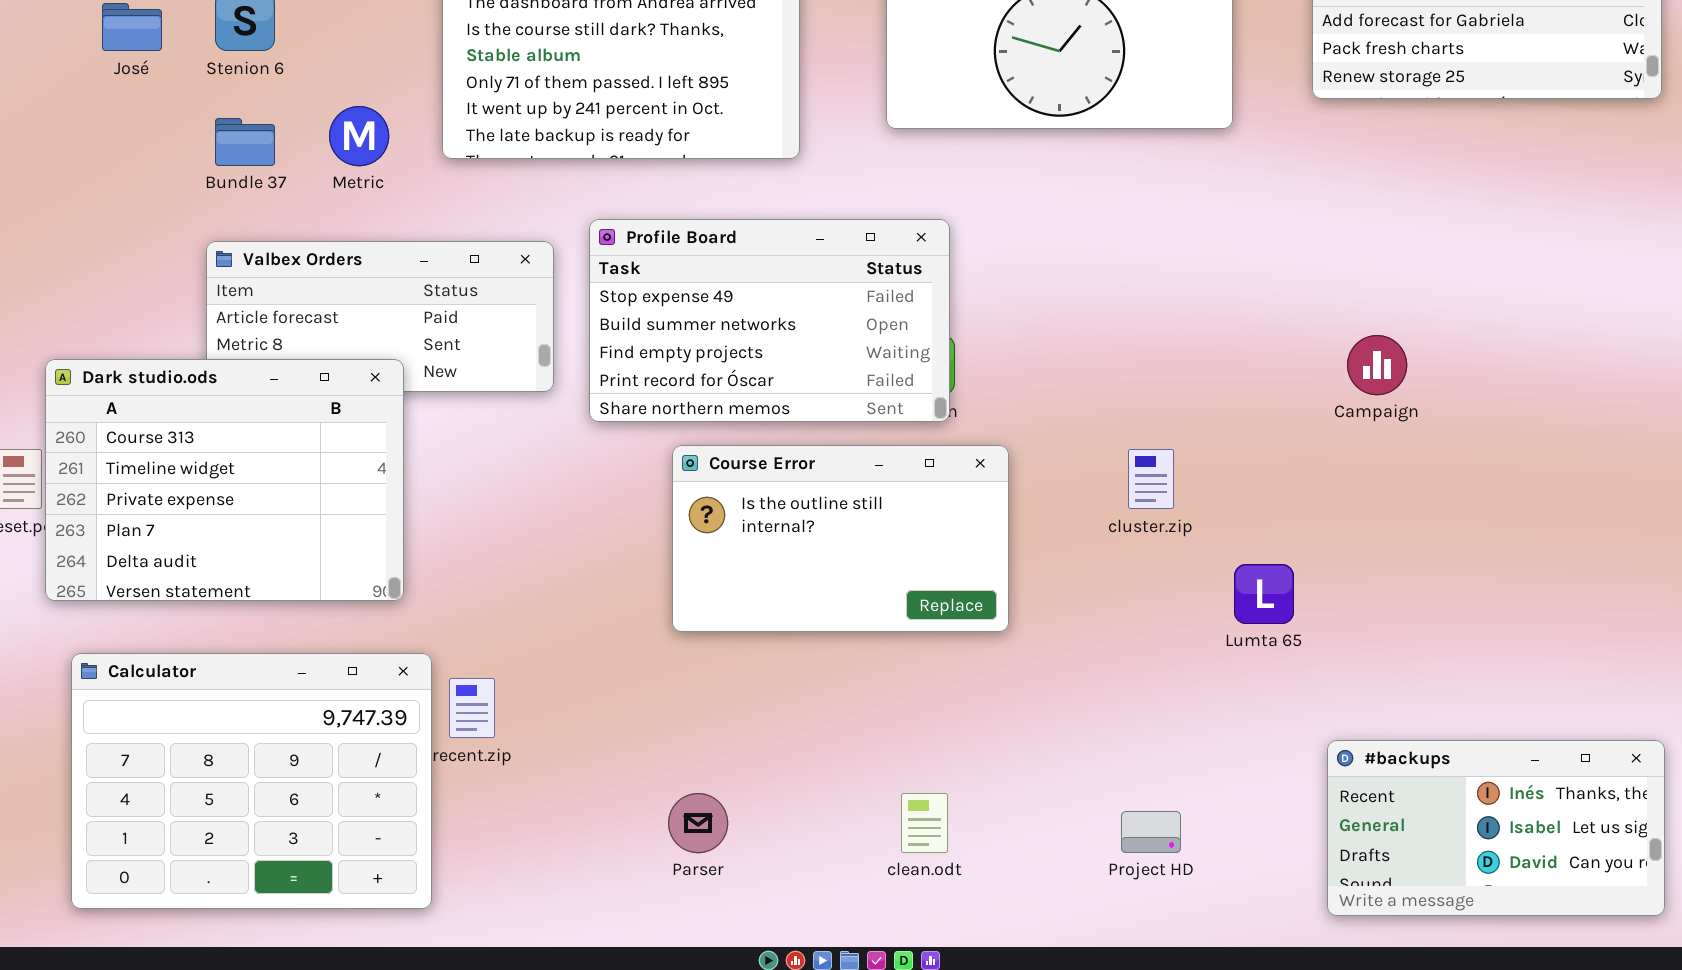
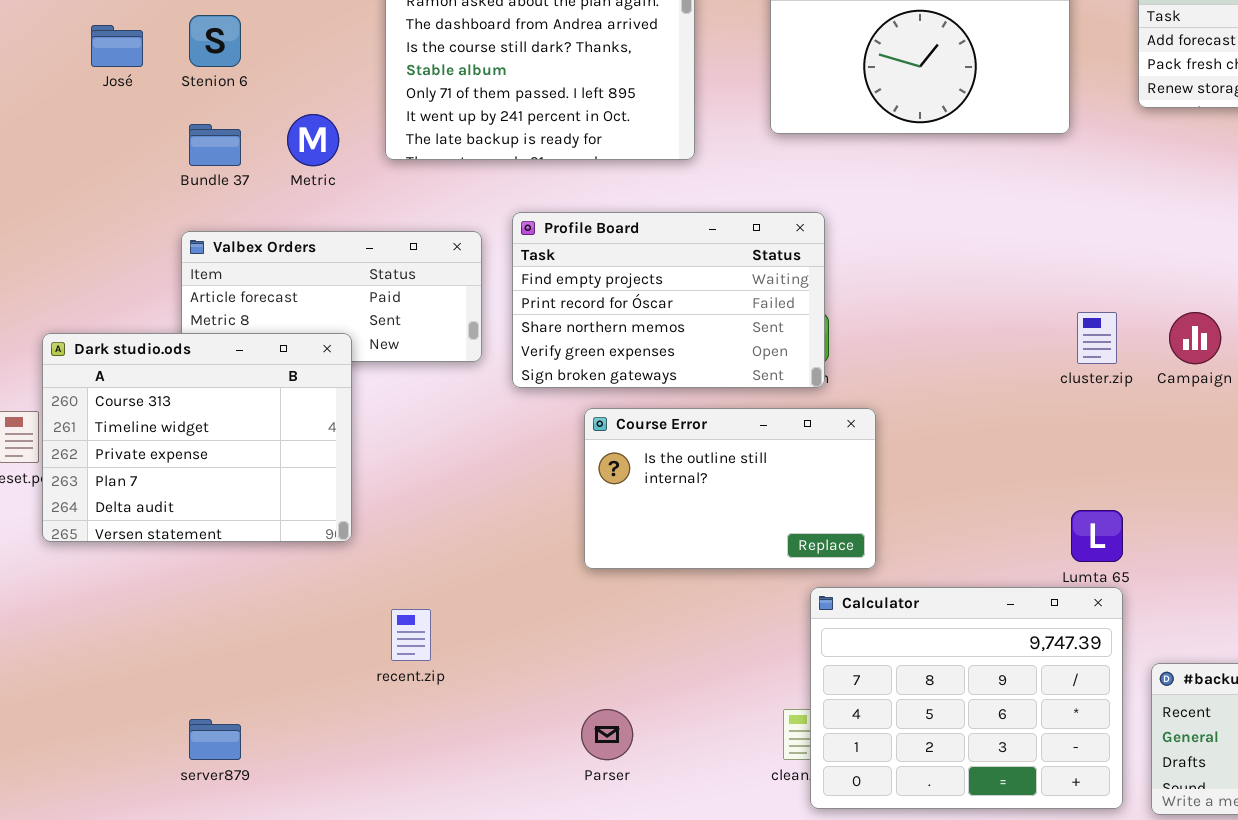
Profile Board: [589,219,950,422] -> [512,212,825,388], scrolled down 2 rows
cluster.zip: [1128,449,1174,509] -> [1077,312,1117,364], moved
Calculator: [71,653,432,909] -> [810,587,1123,809], moved

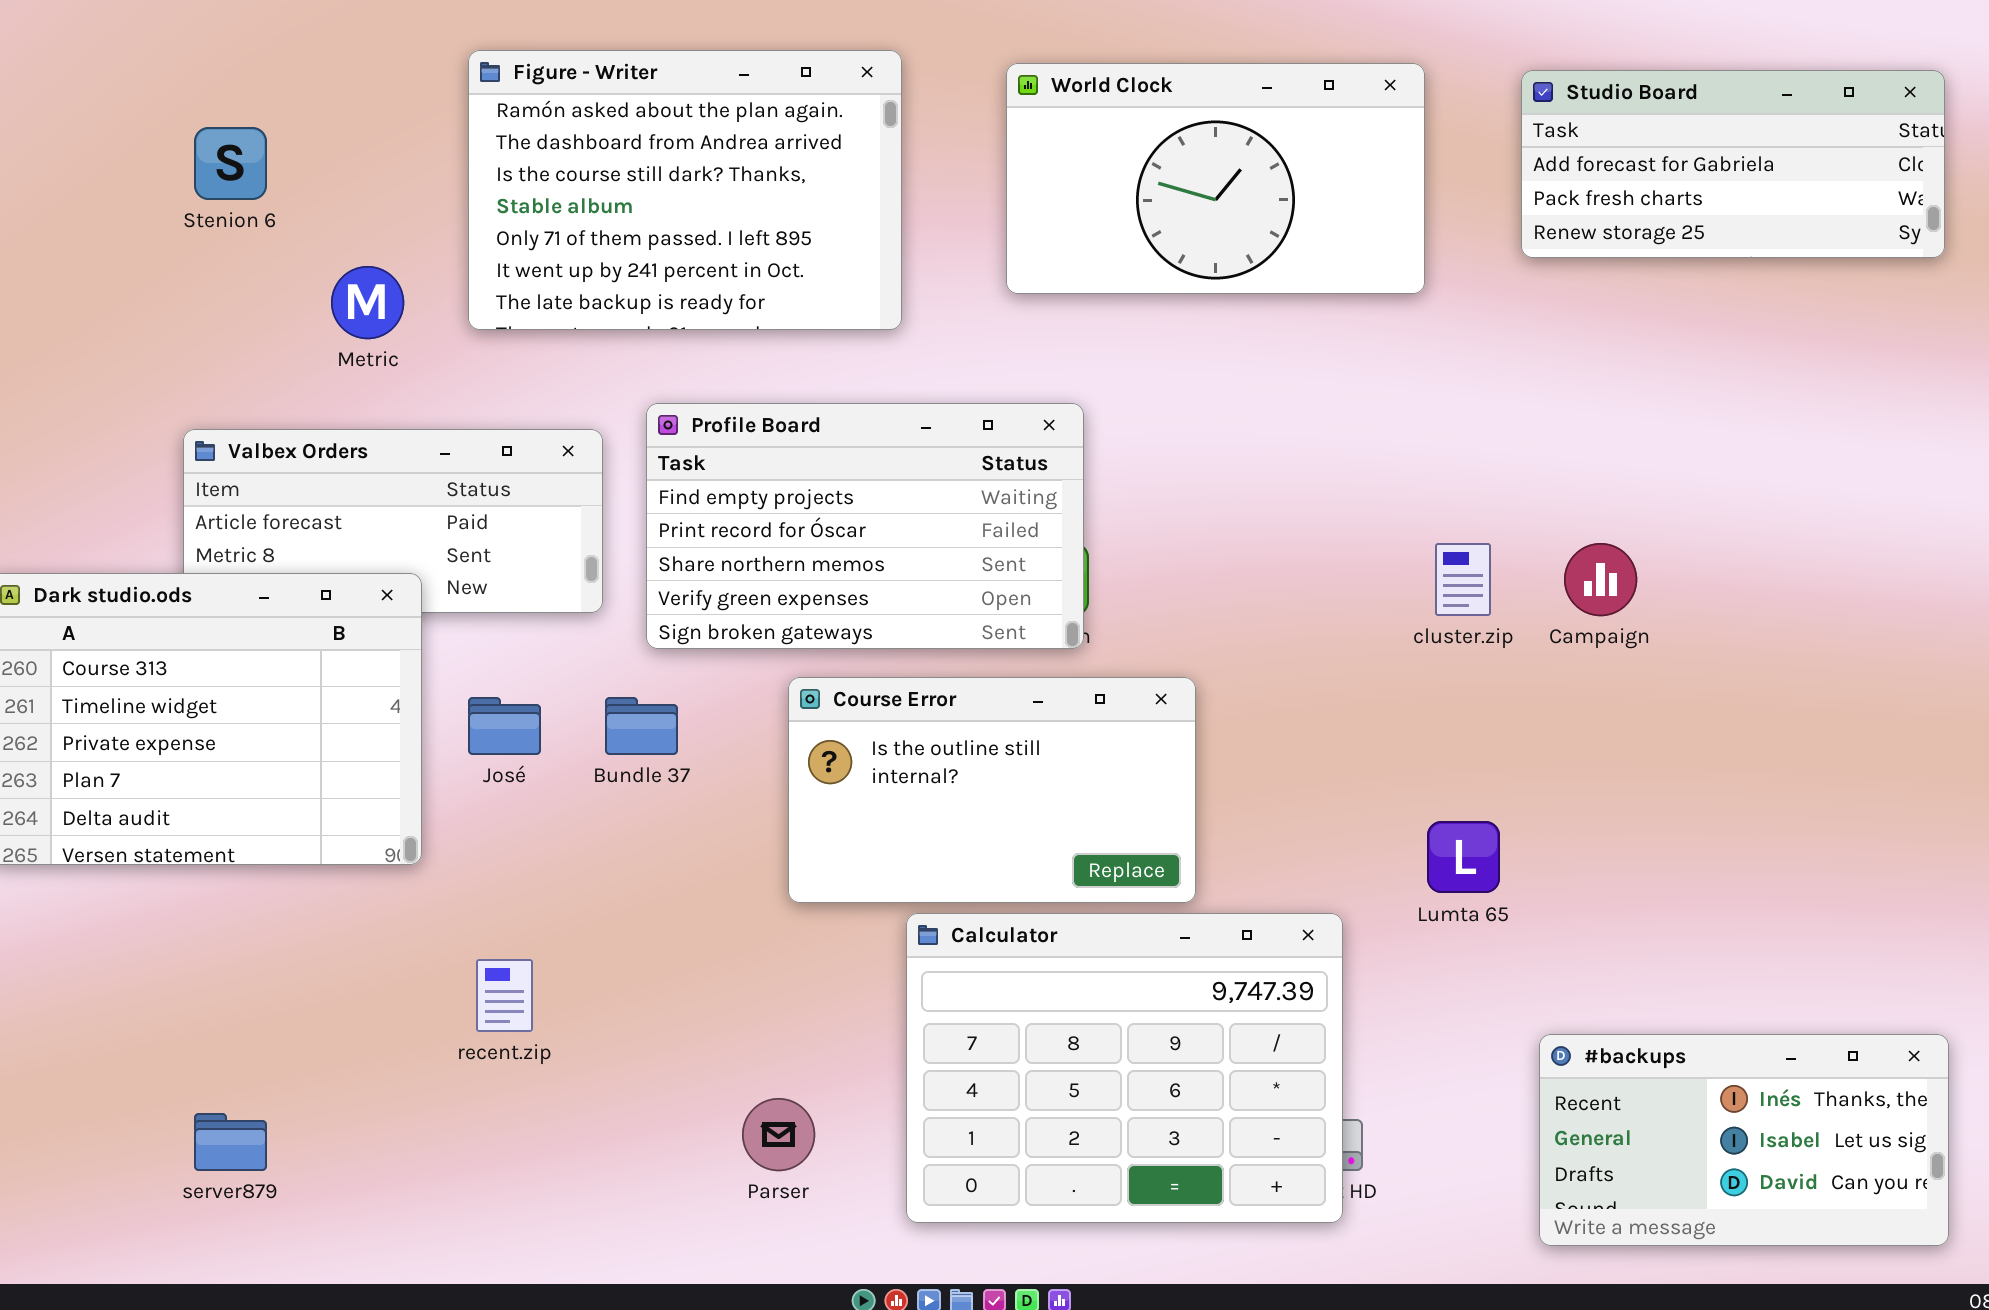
José: [91,25,143,67] -> [468,697,541,755], moved
Bundle 37: [189,124,241,166] -> [605,697,678,755], moved
Course Error: [584,408,876,569] -> [788,677,1196,903], moved
Calculator: [810,587,1123,809] -> [906,913,1343,1223], moved

